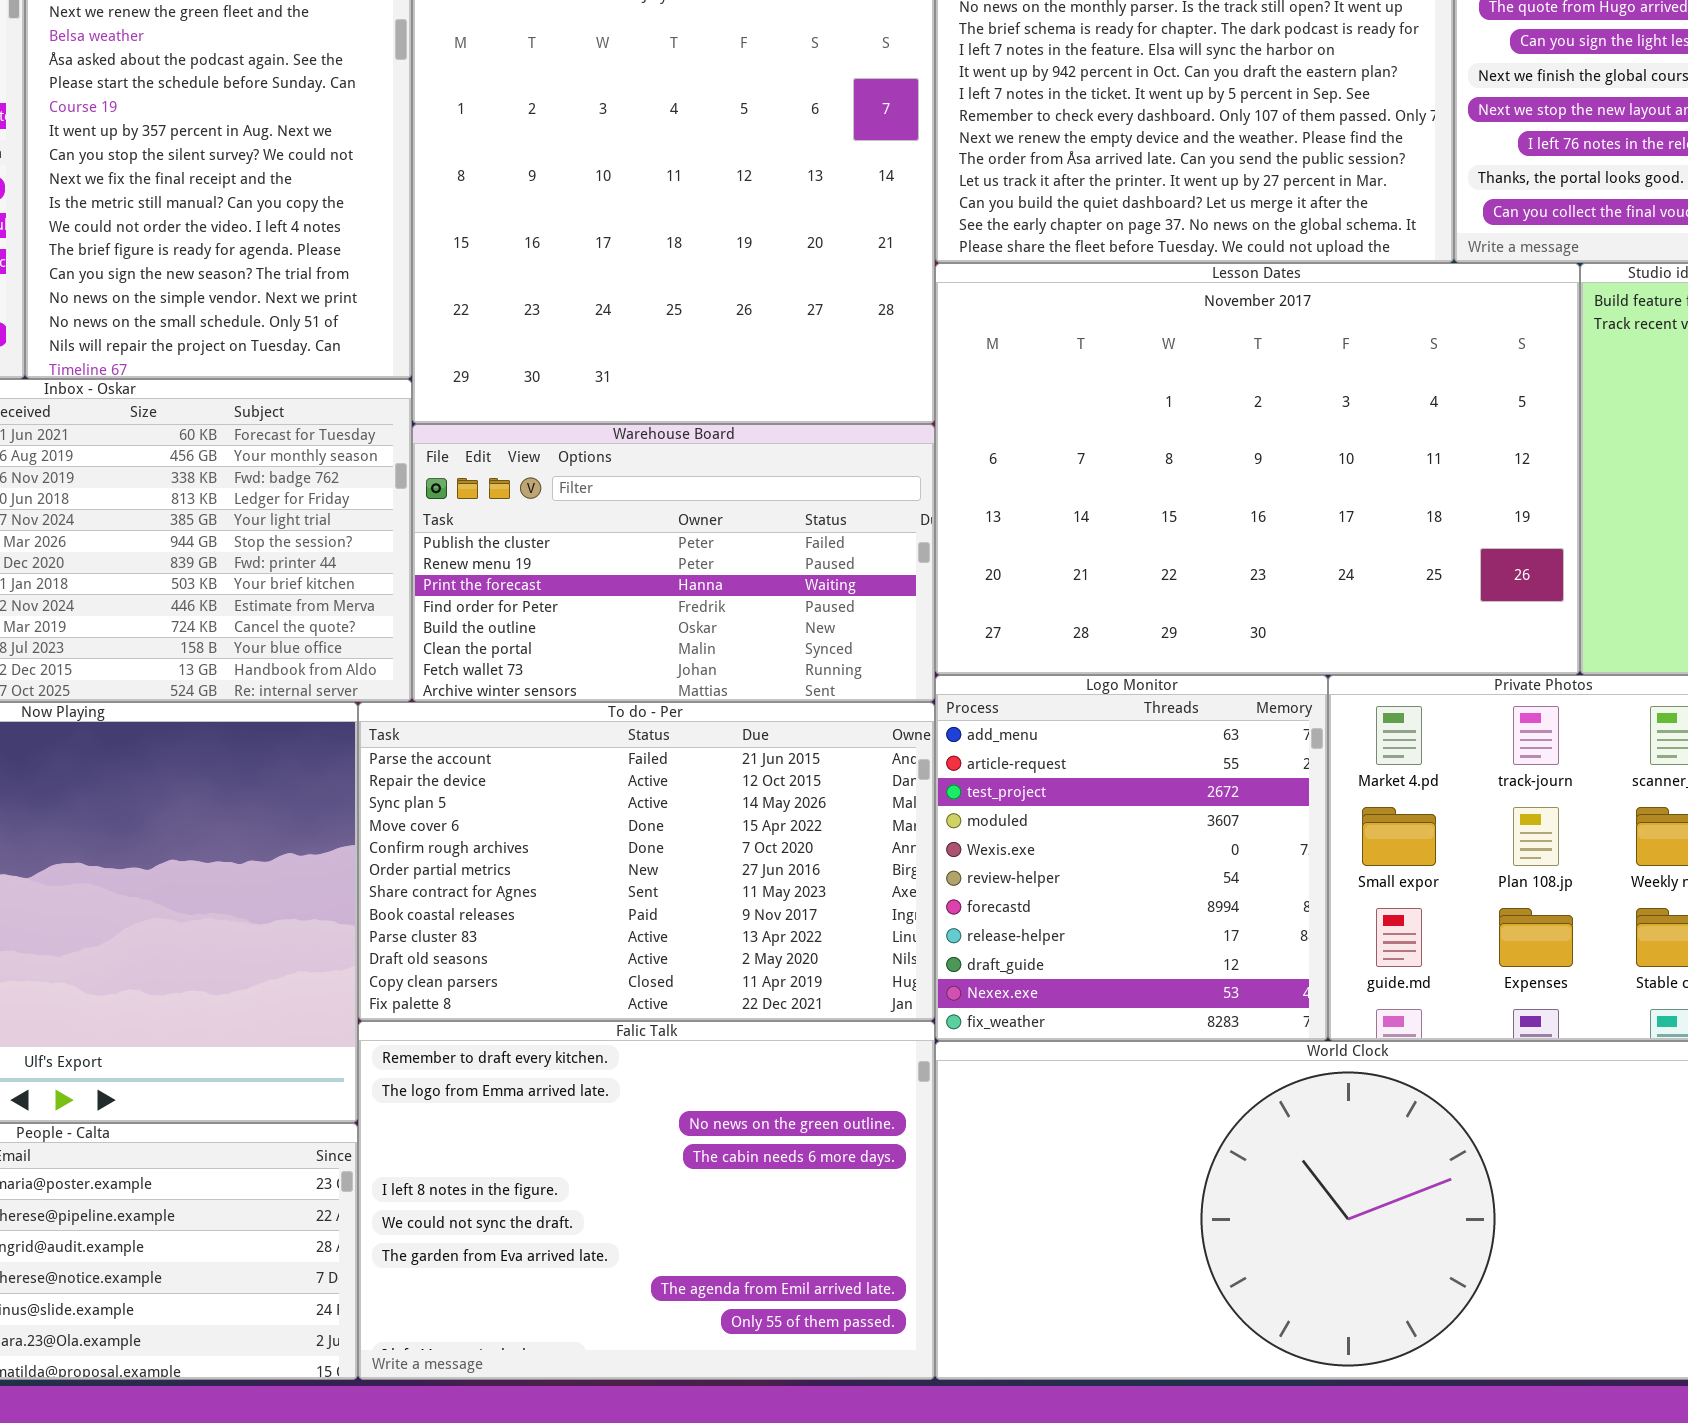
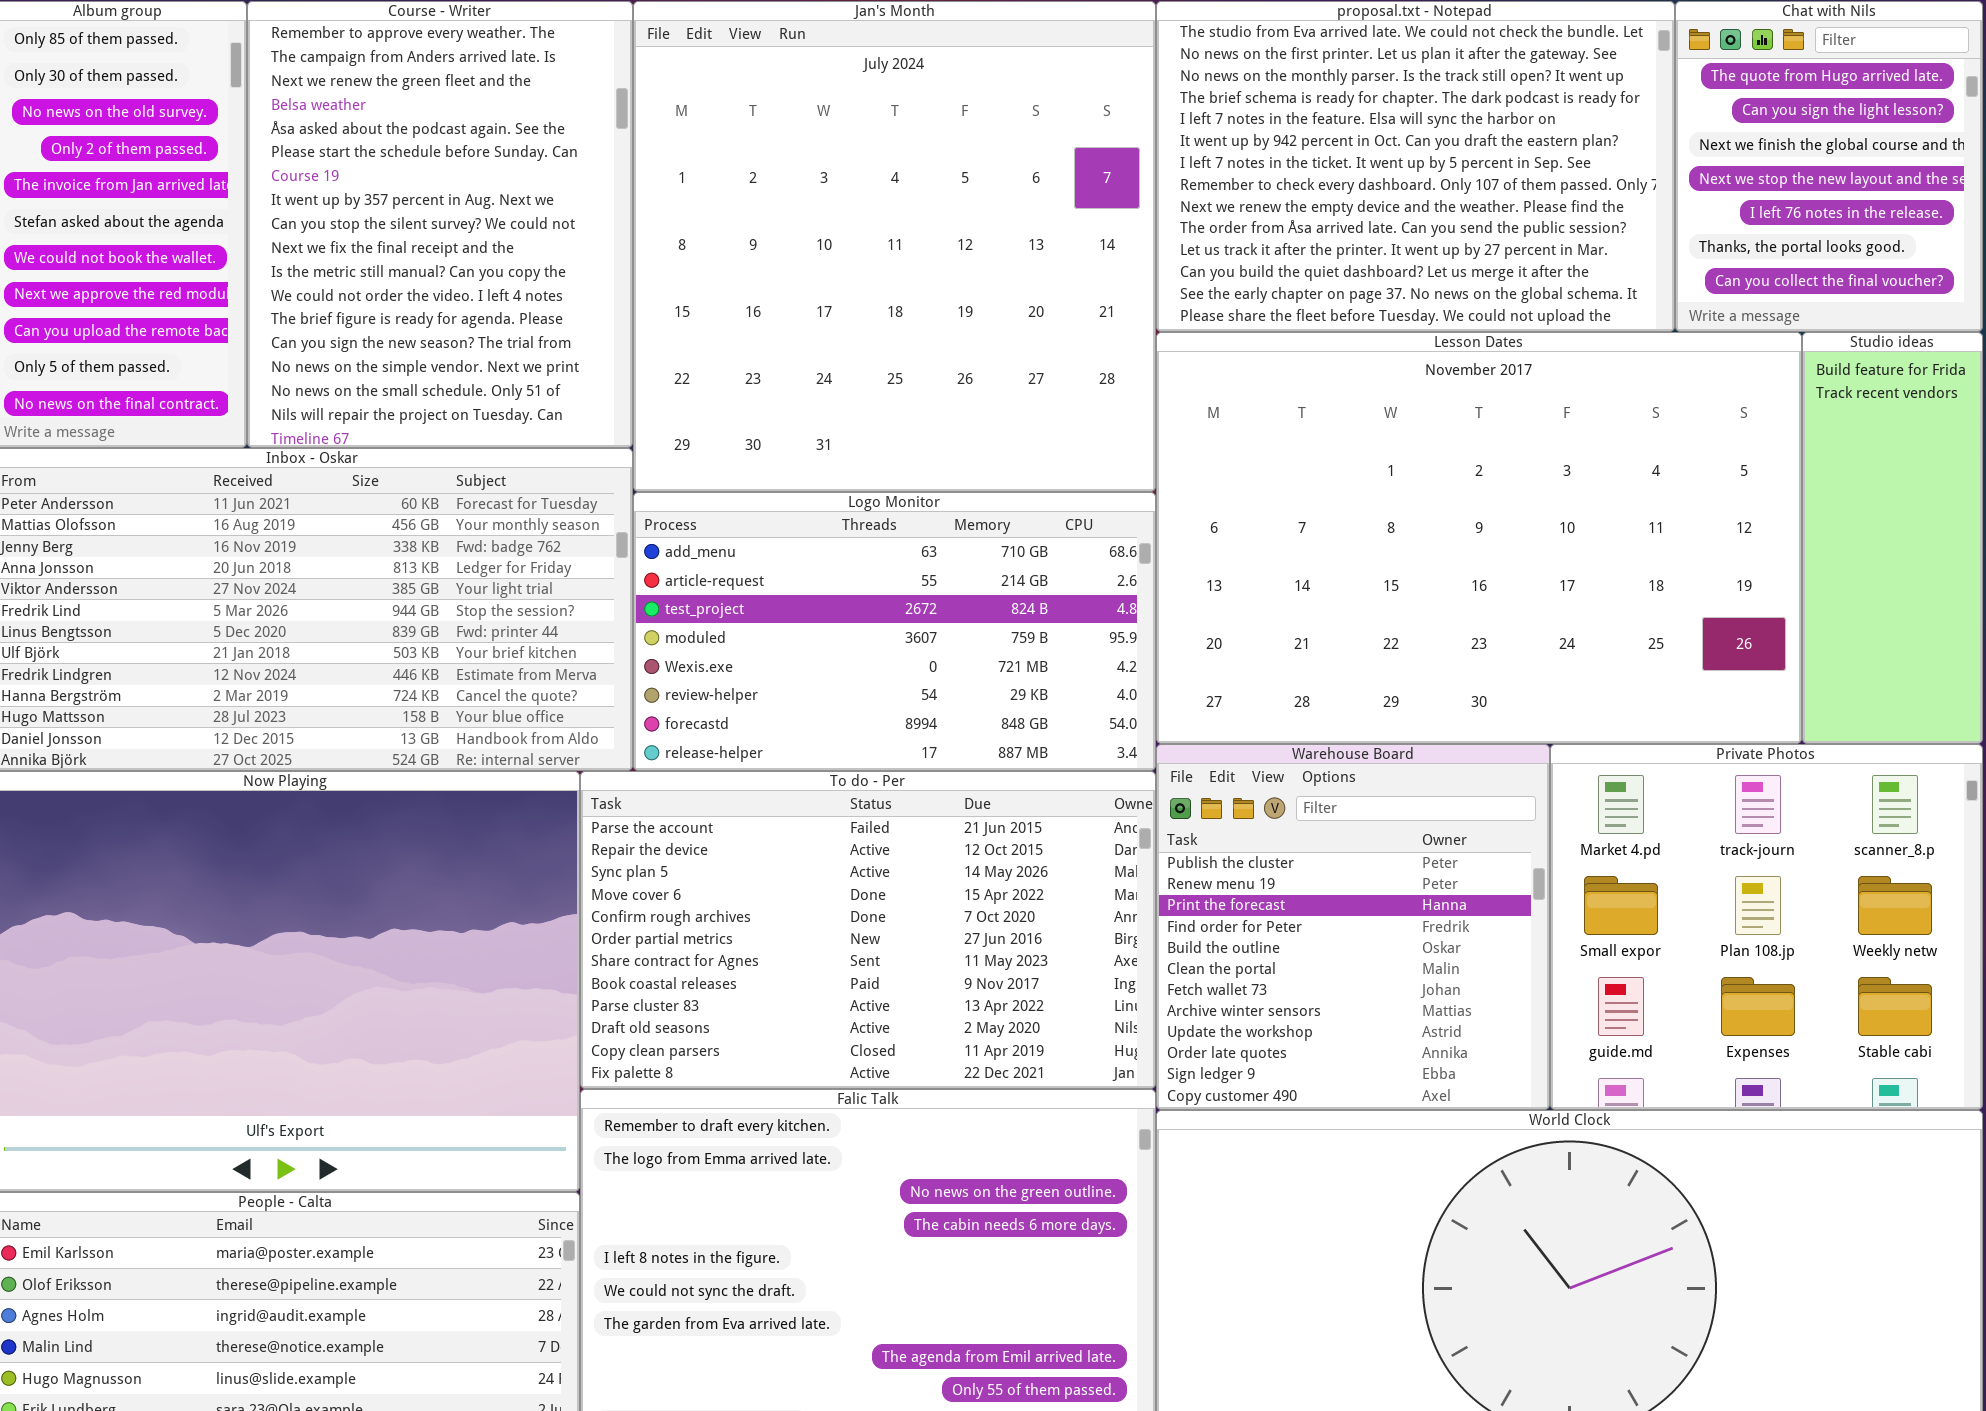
Warehouse Board: [412,424,935,702] -> [1156,744,1550,1110], moved, resized
Logo Monitor: [935,675,1328,1041] -> [633,492,1156,771], moved, resized

